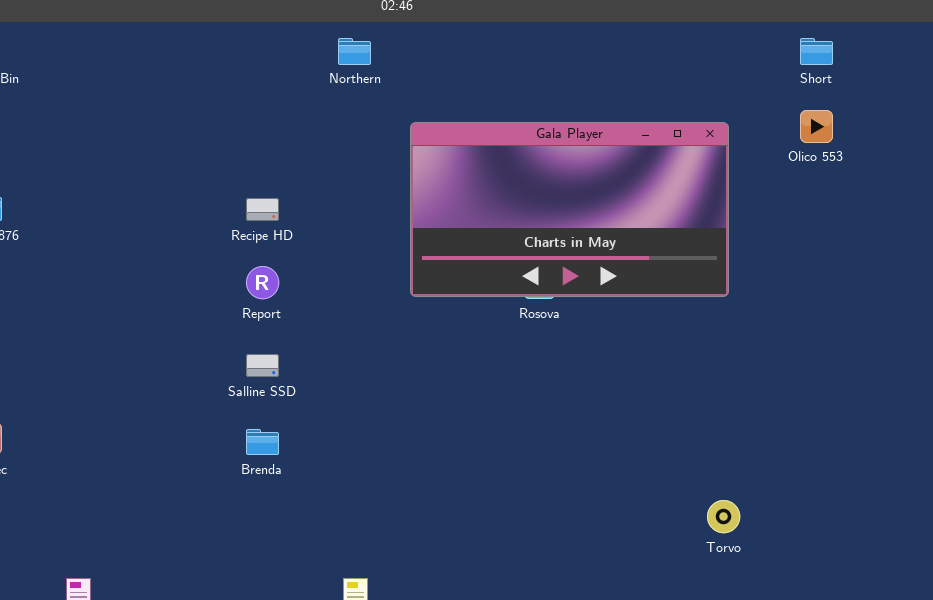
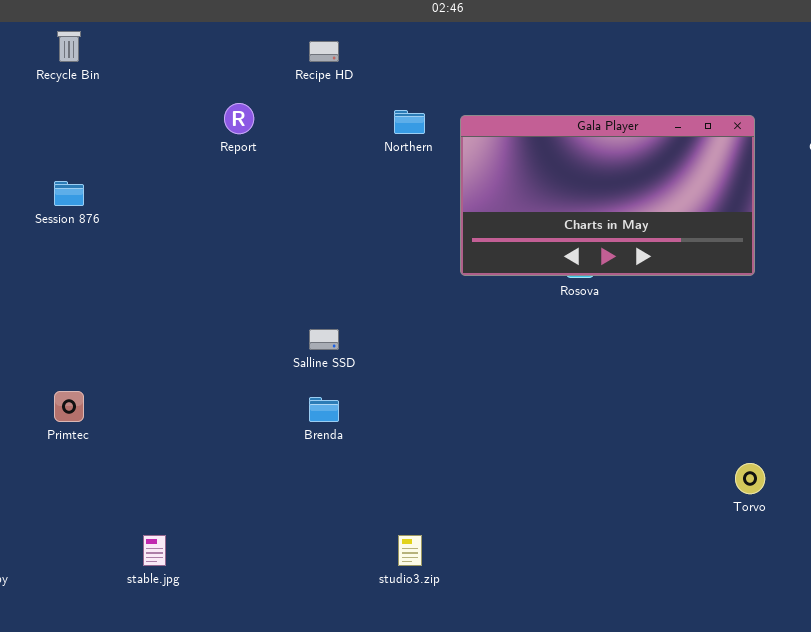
Northern: [338,38,371,65] -> [394,110,425,134], moved
Recipe HD: [246,198,279,221] -> [309,41,339,62], moved
Report: [246,266,279,299] -> [224,103,254,134], moved

